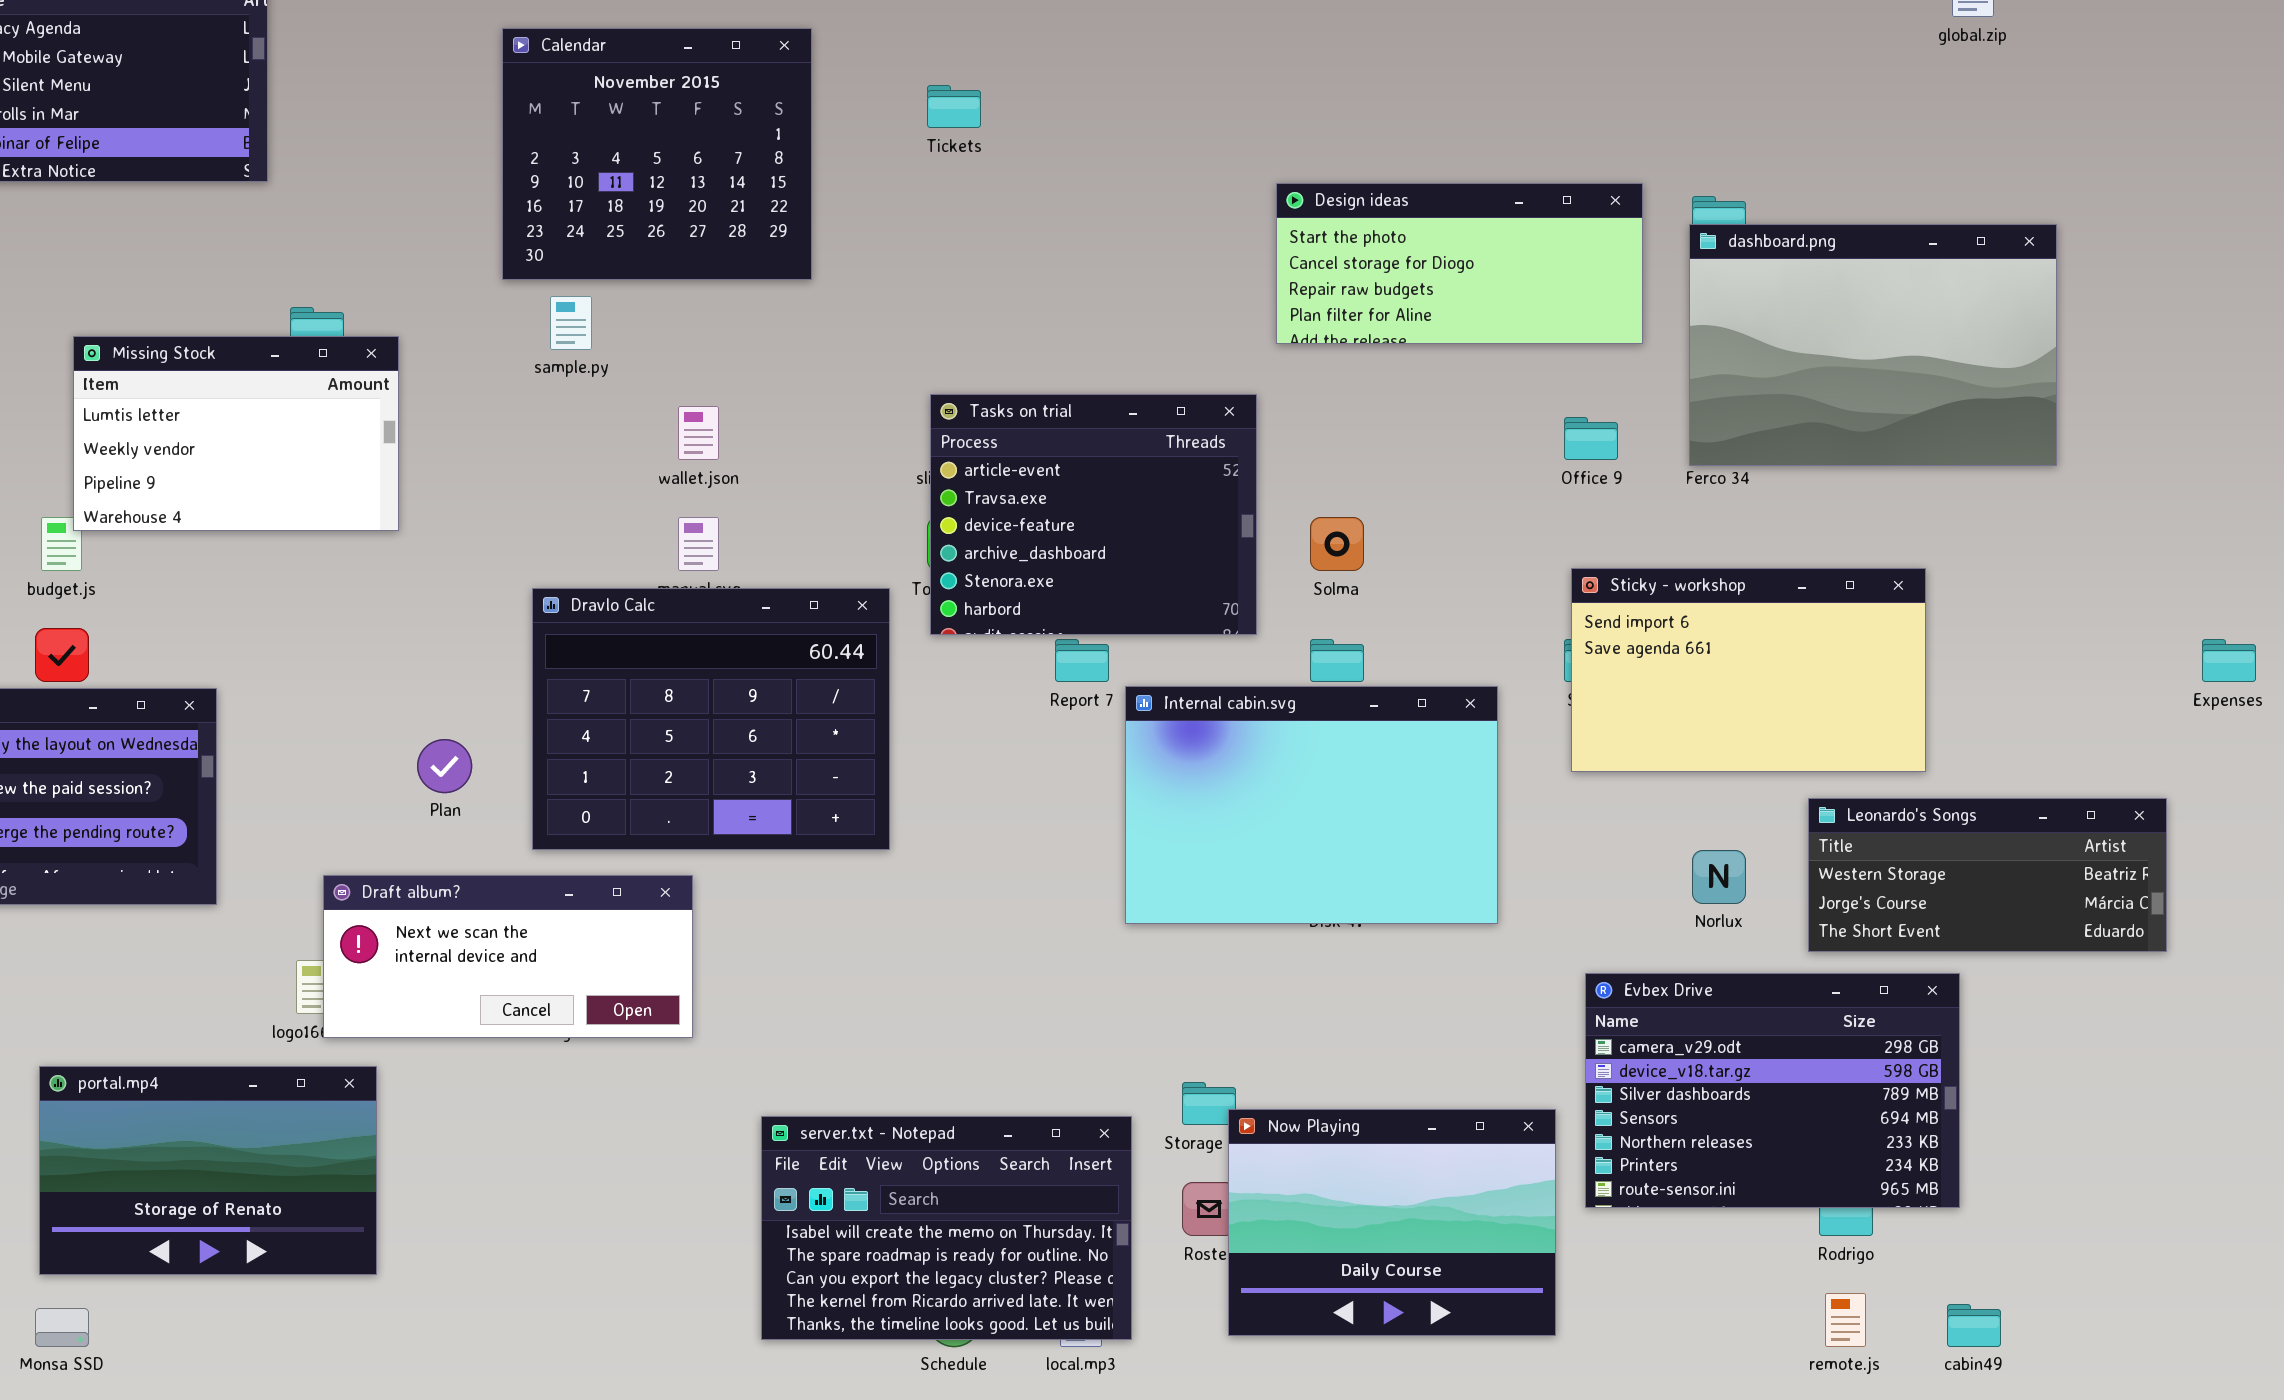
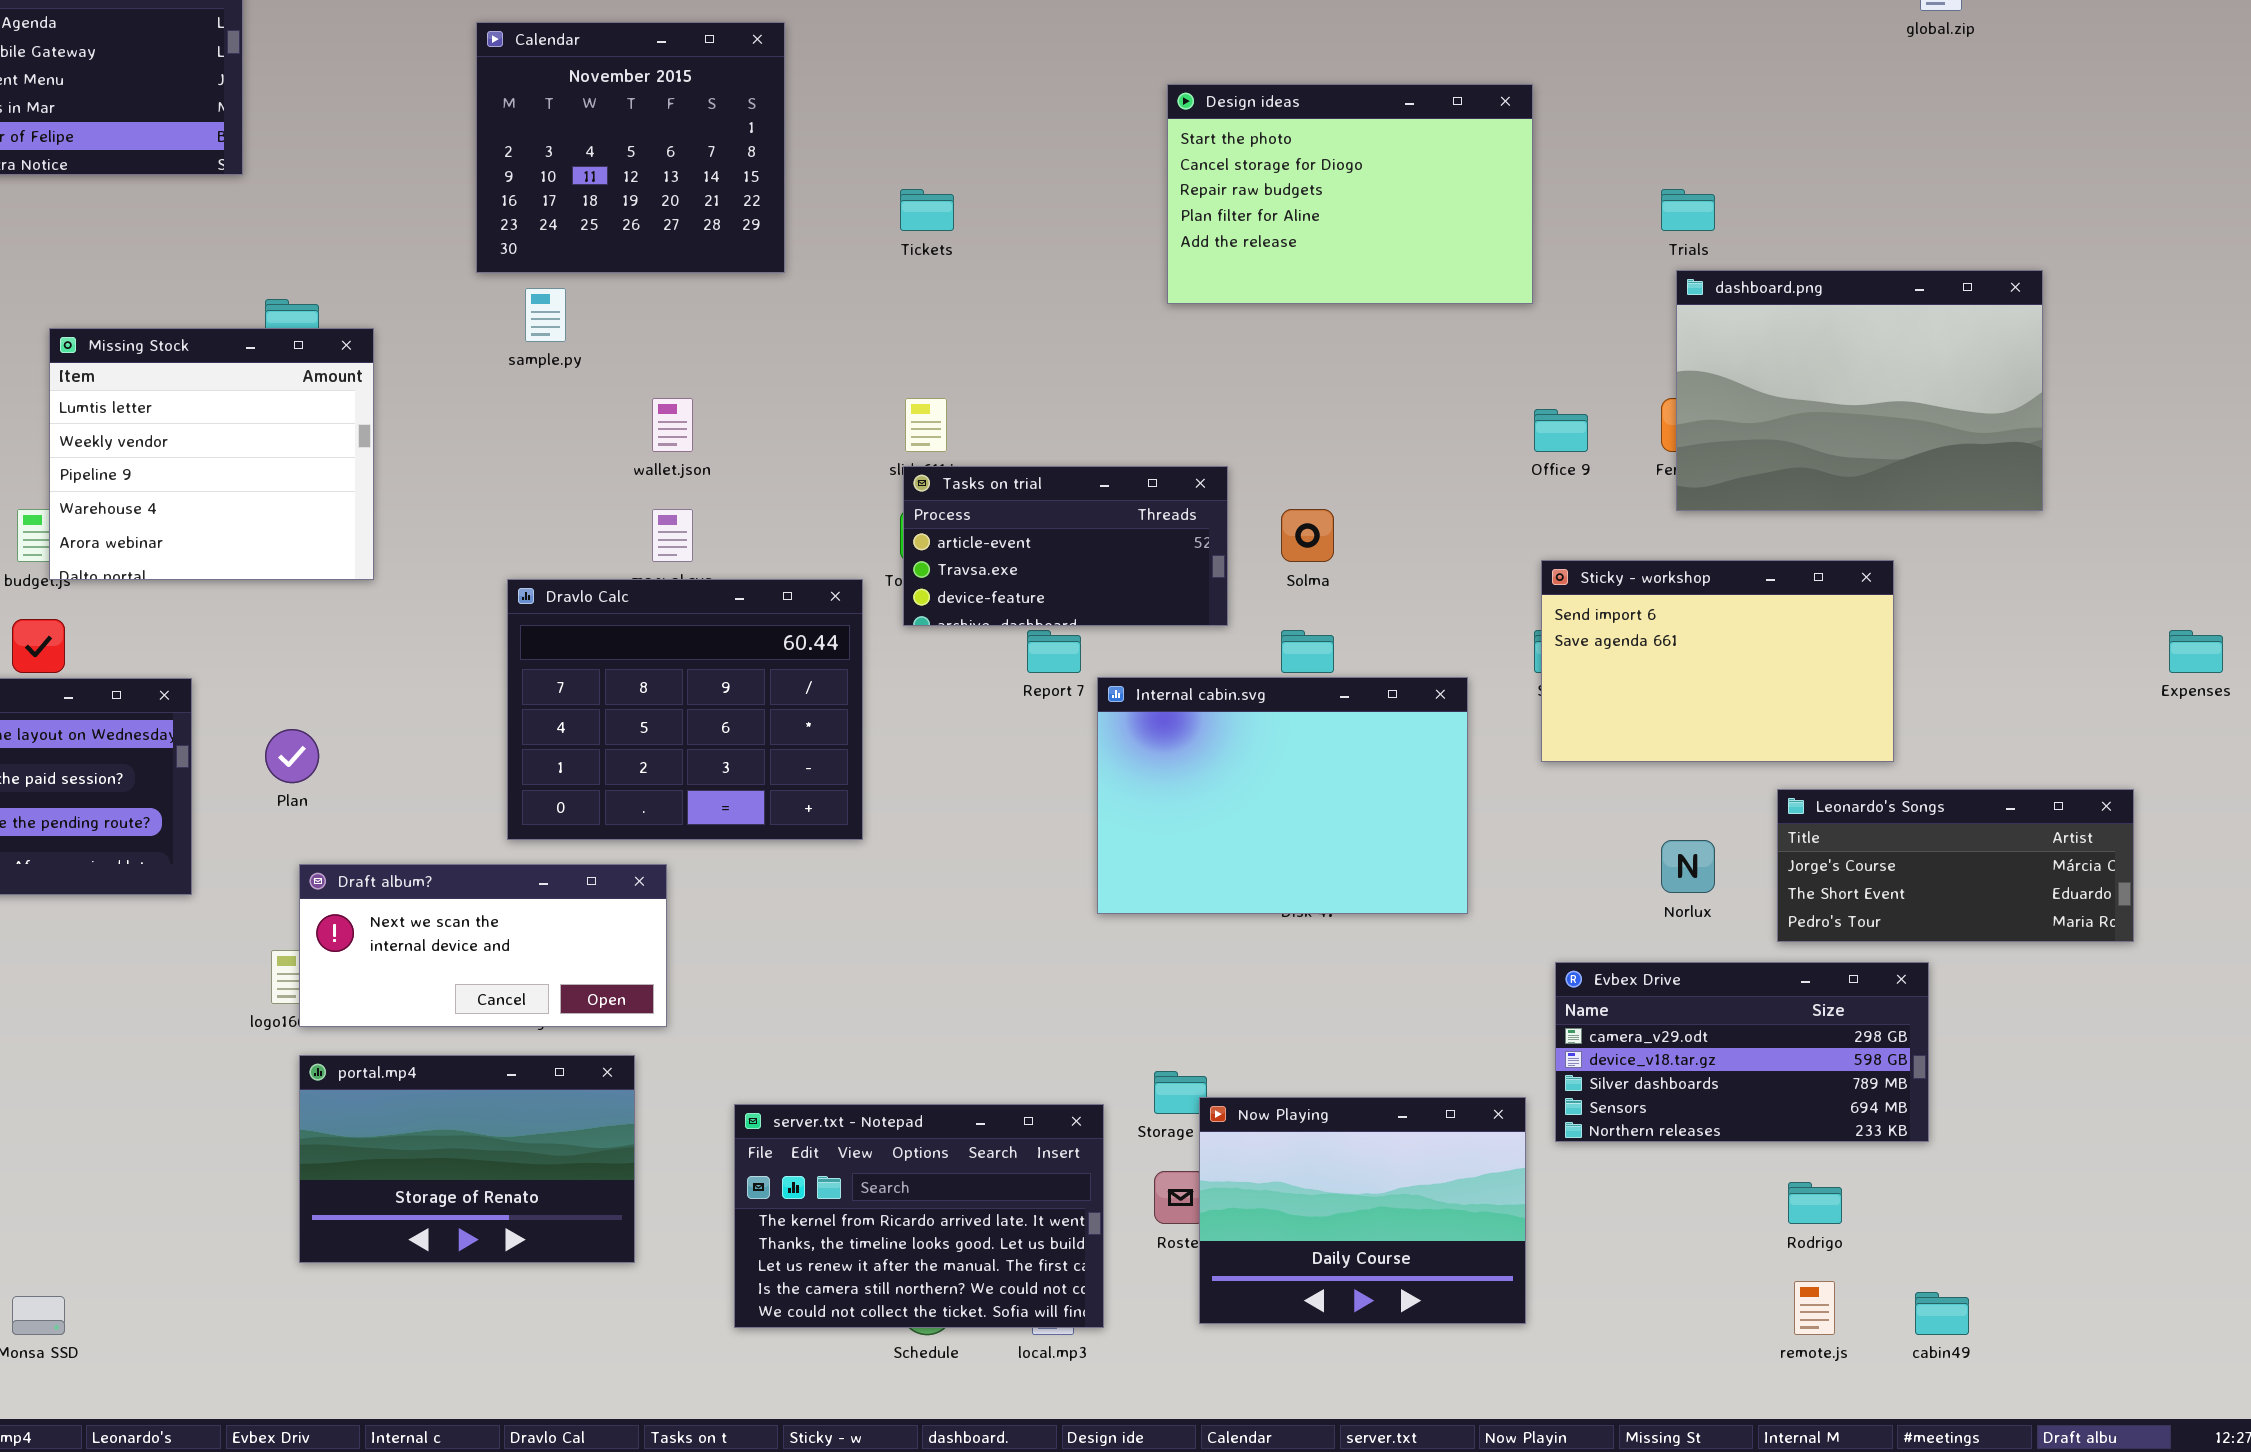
Tickets: [927,85,981,128] -> [900,189,954,231], moved
Design ideas: [1276,183,1643,344] -> [1167,84,1533,304], moved, resized
dashboard.png: [1689,224,2057,466] -> [1676,270,2043,511], moved
Missing Stock: [73,336,399,531] -> [49,328,374,580], resized
Tasks on trial: [930,394,1257,635] -> [903,466,1228,626], resized
Plan: [417,739,472,793] -> [265,729,319,783], moved
Leonardo's Songs: [1808,798,2167,952] -> [1777,789,2134,942], scrolled down 1 row
Evbex Drive: [1585,973,1960,1208] -> [1555,962,1929,1142], resized
portal.mp4: [39,1066,377,1275] -> [299,1055,635,1263], moved
server.txt - Notepad: [761,1116,1132,1340] -> [734,1104,1104,1328], scrolled down 3 rows

